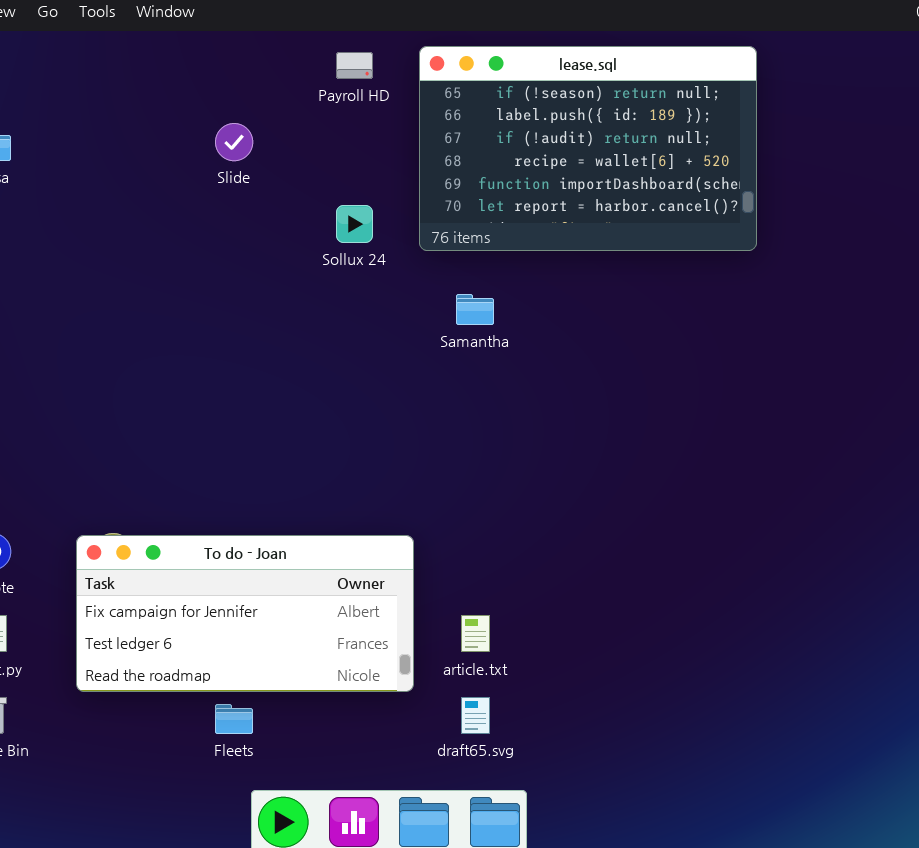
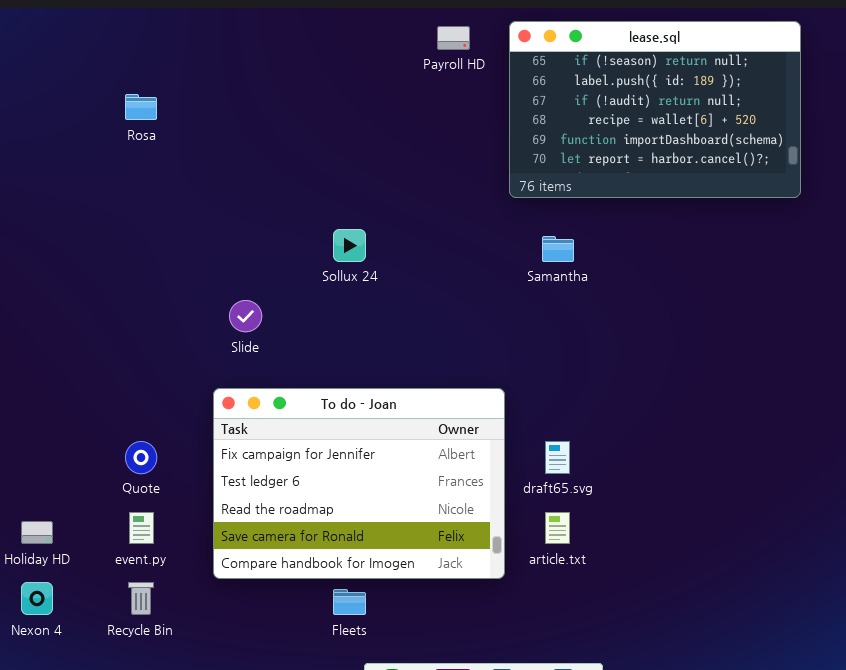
Slide: [215,123,253,161] -> [229,300,262,332], moved
Sollux 24: [336,205,373,243] -> [333,229,366,262], moved
To do - Joan: [76,535,414,692] -> [213,388,505,579], resized
draft65.svg: [461,697,490,734] -> [545,441,570,474], moved

